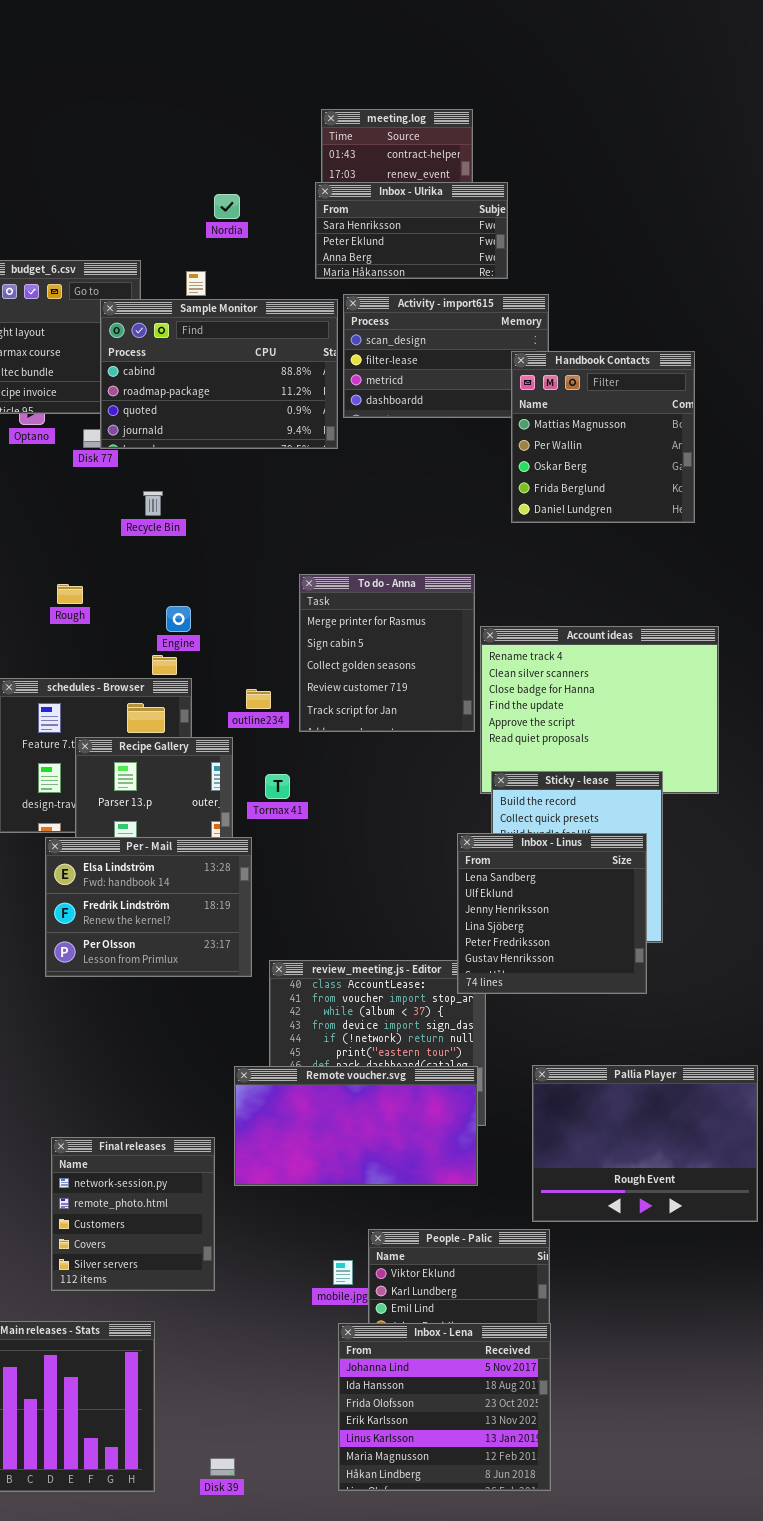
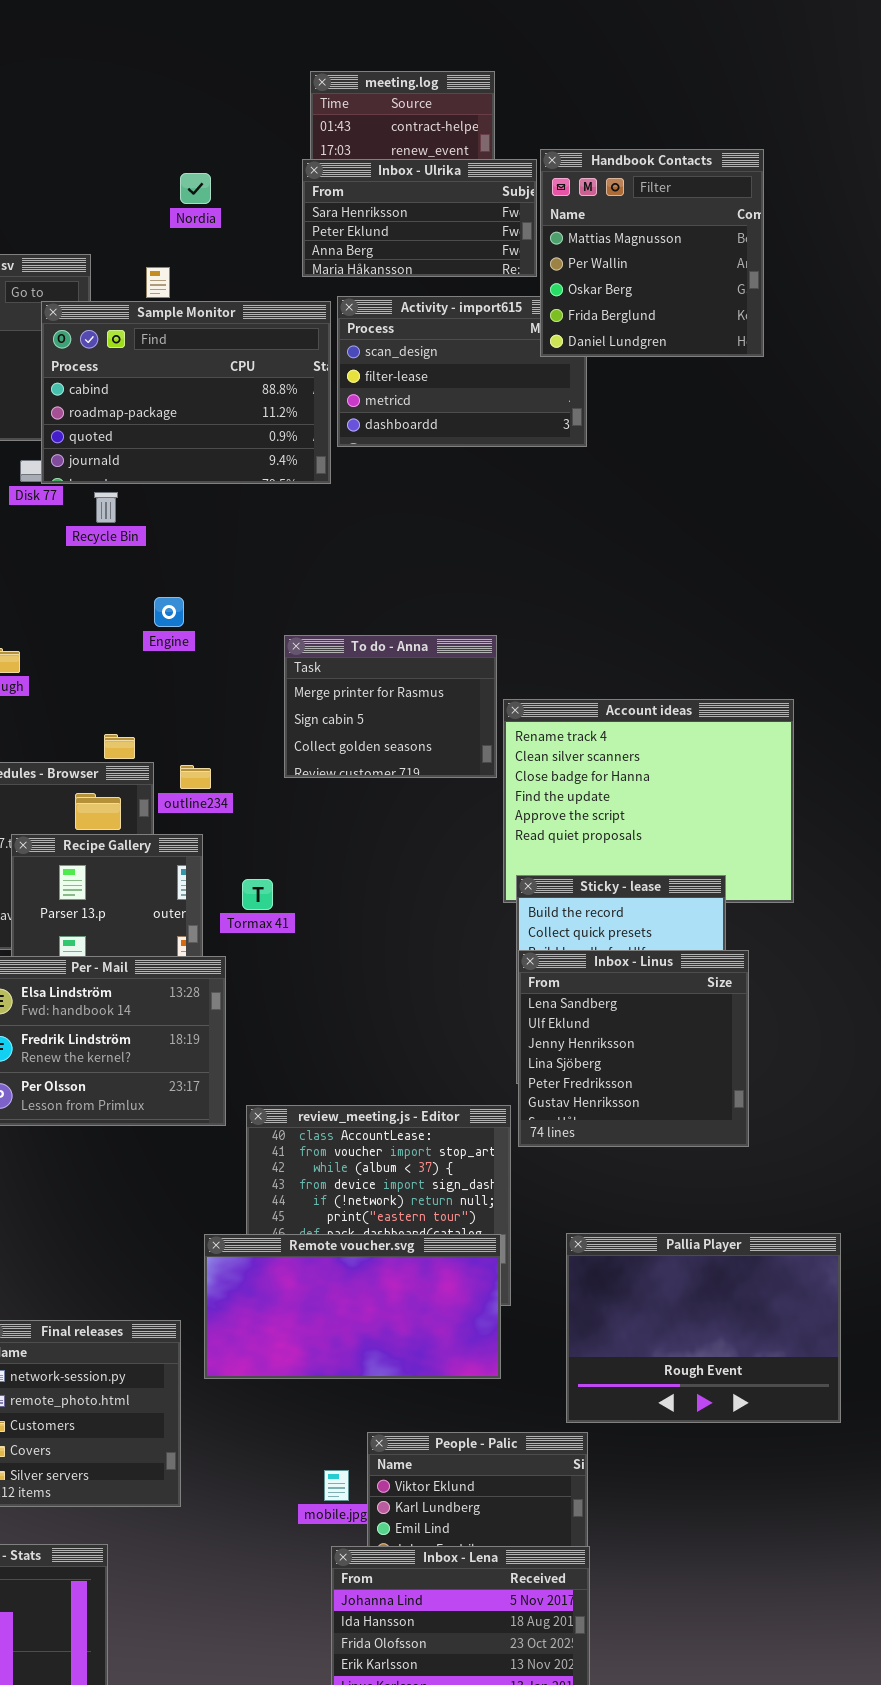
Handbook Contacts: [511,351,695,523] -> [540,149,764,357], moved
Recycle Bin: [143,491,163,516] -> [94,492,118,523], moved
To do - Anna: [299,574,475,732] -> [284,635,497,778], resized
Engine: [166,606,191,632] -> [154,597,184,627], moved
outline234: [246,689,271,709] -> [180,765,211,789], moved
Inbox - Linus: [457,833,647,994] -> [518,950,749,1147], moved

